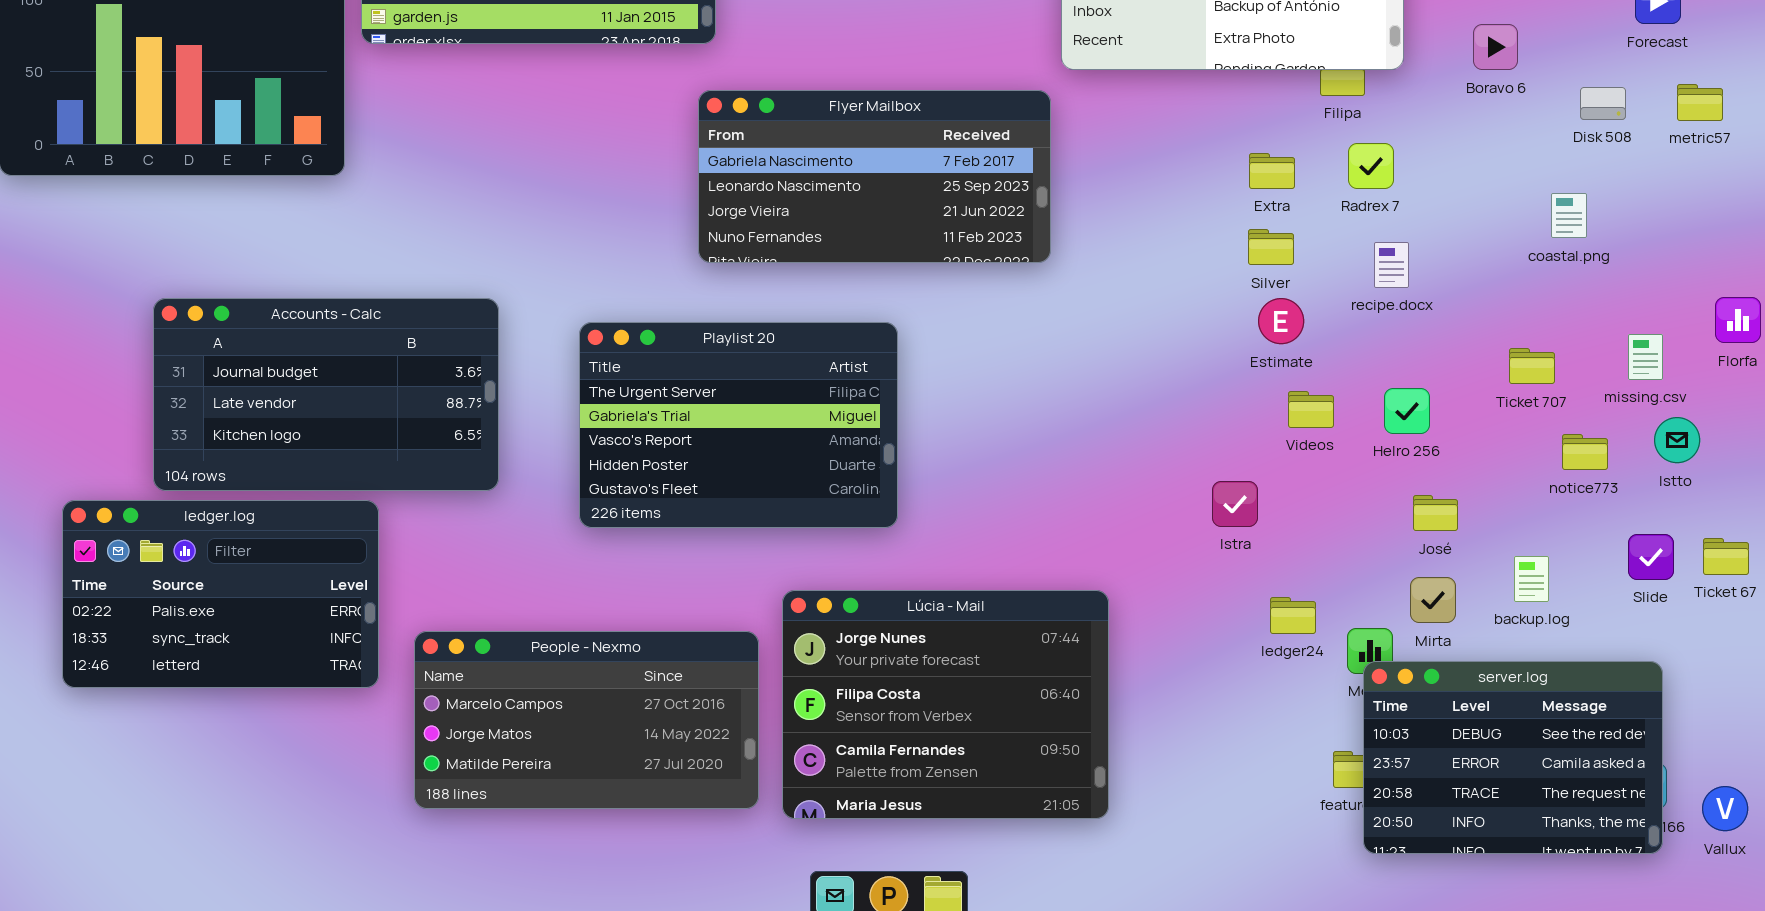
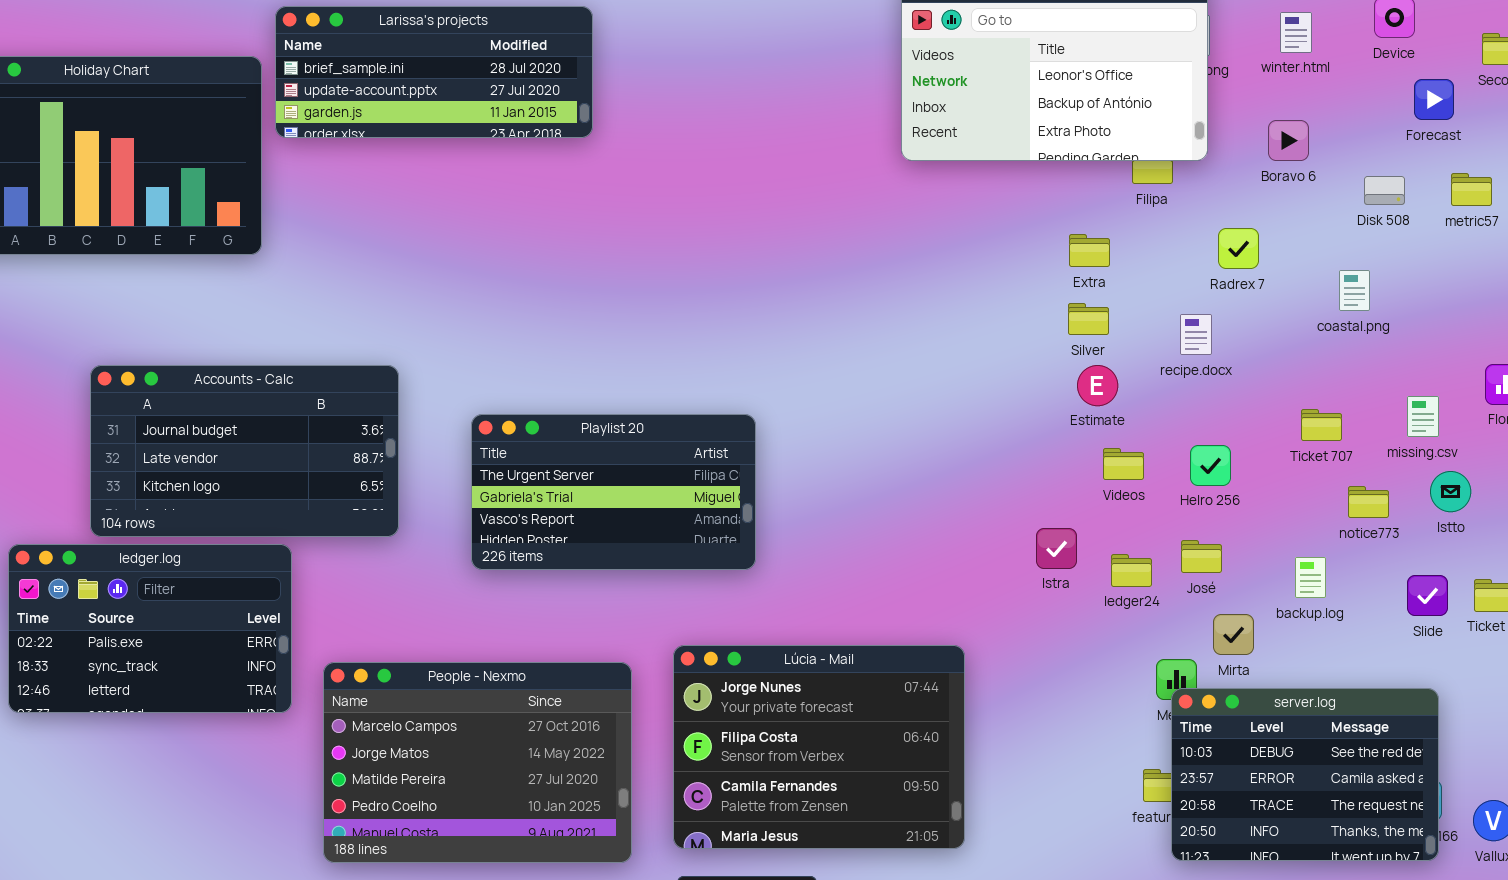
Flyer Mailbox: [698,90,1051,263] -> none, closed
Radrex 7: [1348,143,1394,189] -> [1218,228,1259,269], moved
Playlist 20: [579,322,898,528] -> [471,414,756,570], resized
José: [1413,495,1458,531] -> [1181,540,1222,573], moved
backup.log: [1514,556,1549,602] -> [1295,557,1326,598], moved
Lúcia - Mail: [782,590,1109,819] -> [673,645,965,849], moved
ledger24: [1270,597,1316,634] -> [1111,554,1152,587], moved
People - Nexmo: [414,631,759,809] -> [323,662,632,863], resized

